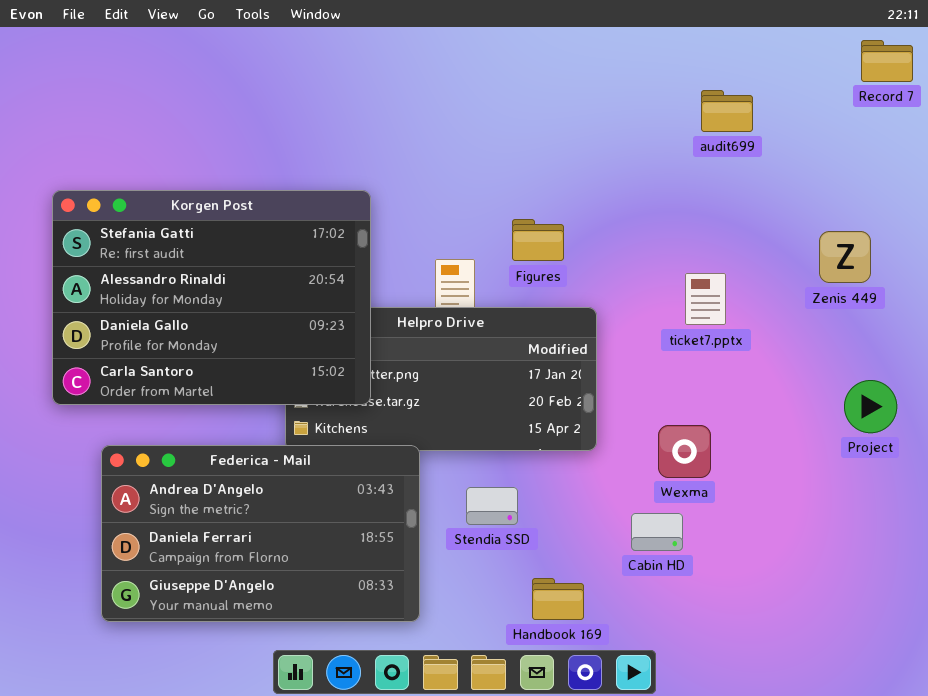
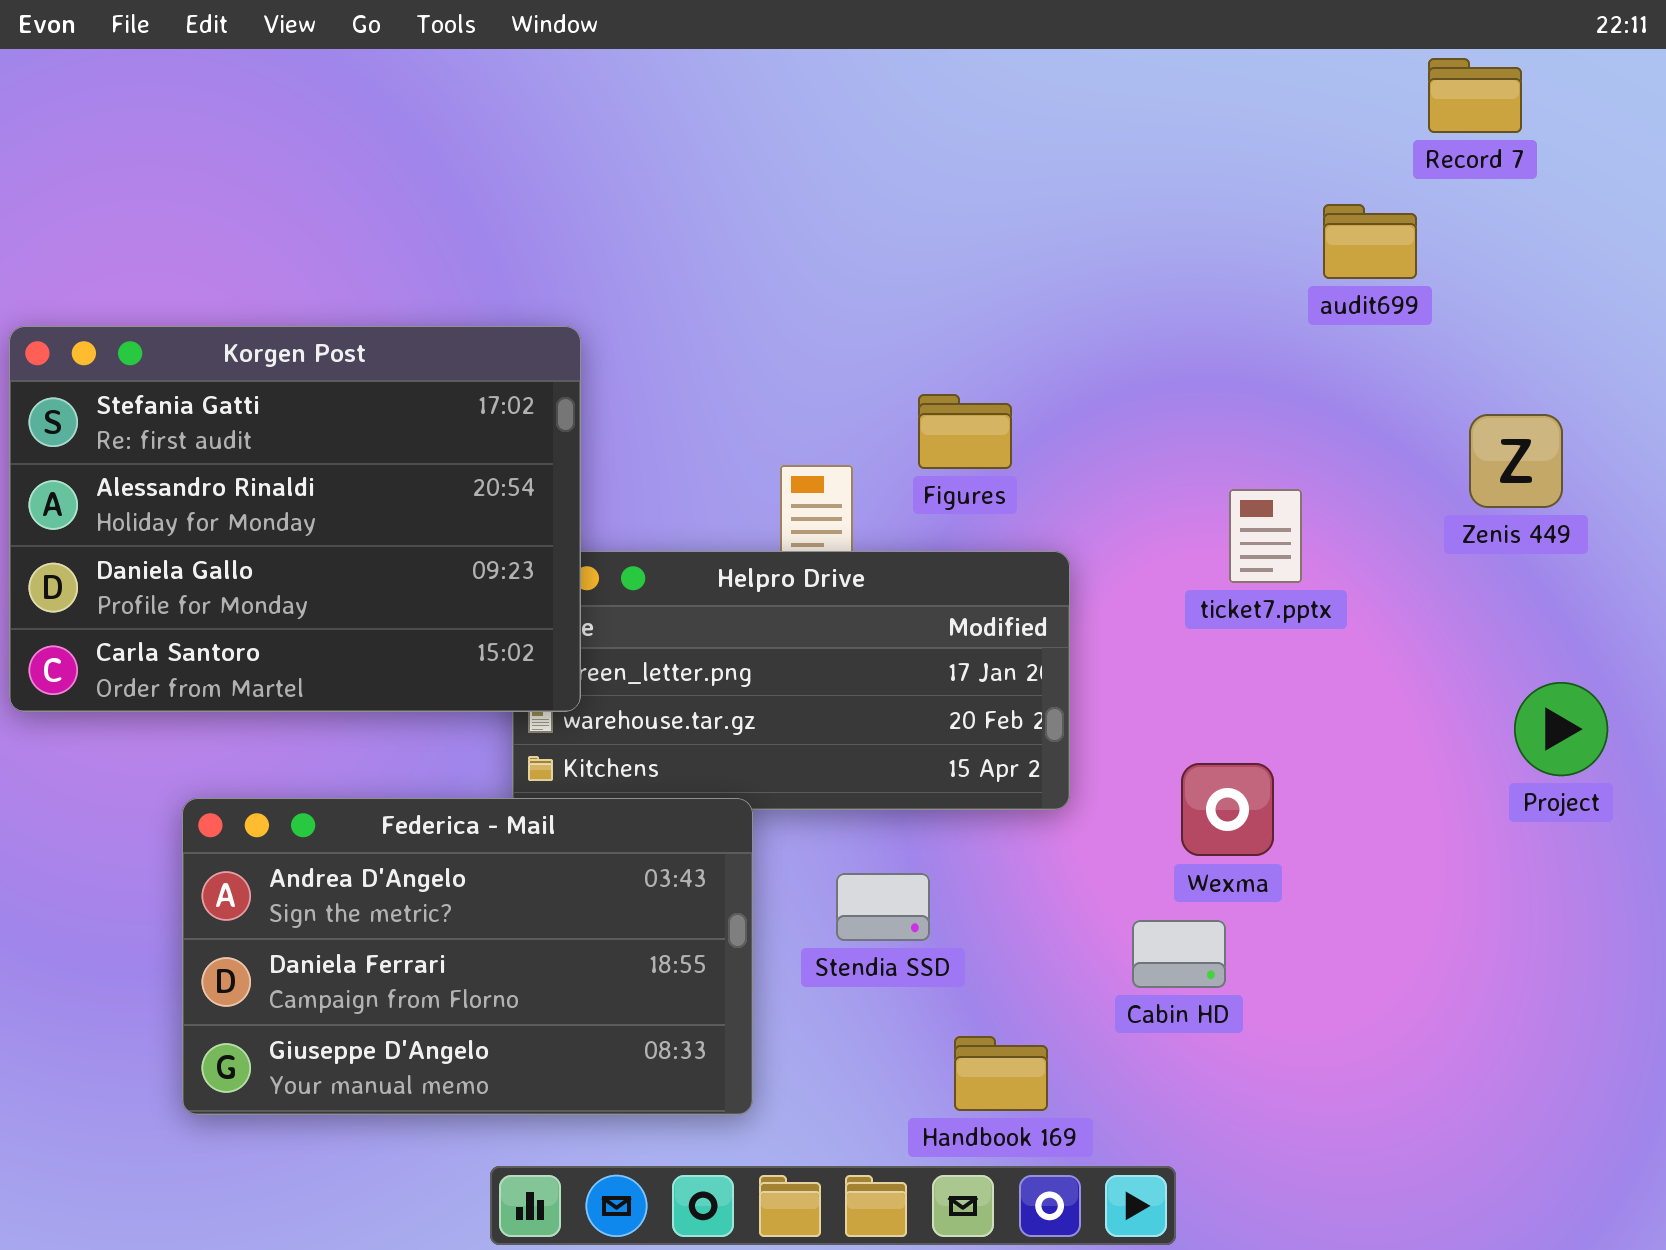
Record 7: [861,40,913,82] -> [1428,58,1522,133], moved
audit699: [701,90,753,132] -> [1323,204,1417,279], moved
Korgen Post: [52,190,371,405] -> [9,326,581,712], moved

